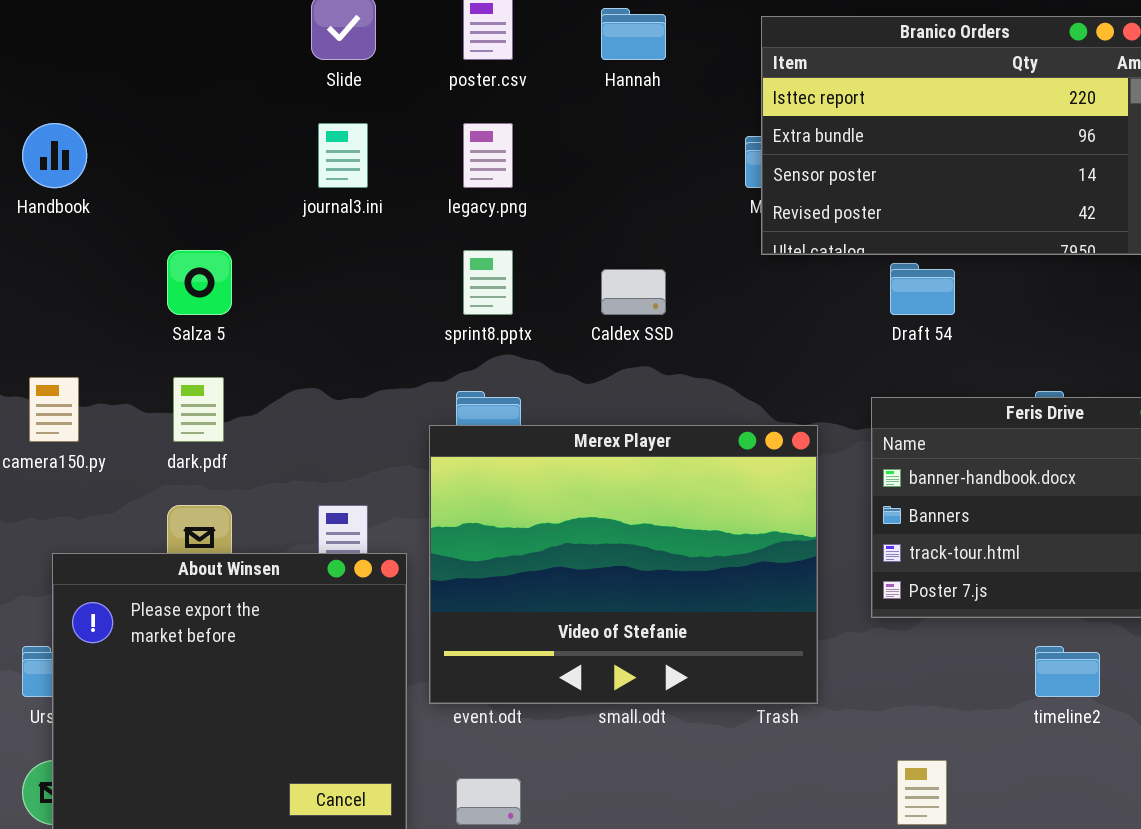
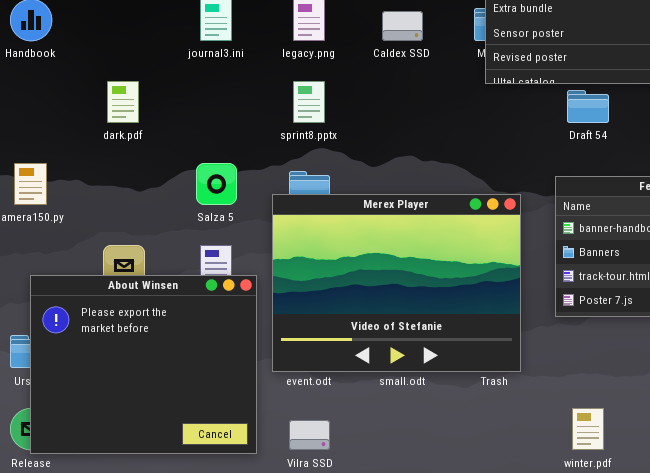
Salza 5: [167,250,232,315] -> [196,163,237,205], moved
Caldex SSD: [601,269,666,315] -> [382,11,423,41], moved
dark.pdf: [173,377,224,442] -> [107,81,139,123], moved

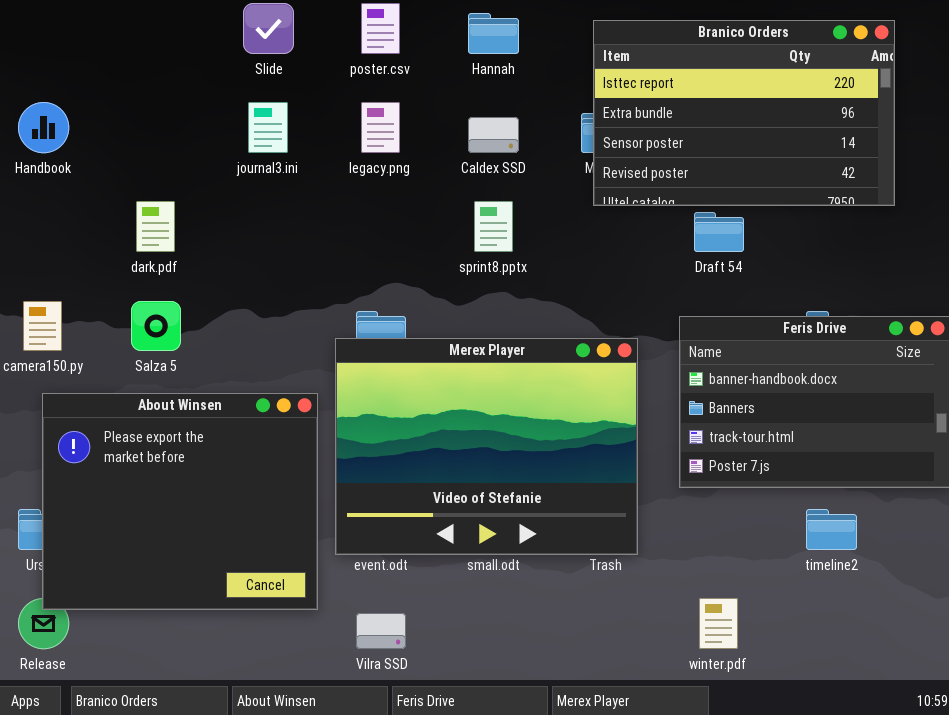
sprint8.pptx: [293,81,325,123] -> [474,201,513,252], moved
Salza 5: [196,163,237,205] -> [131,301,181,351], moved
About Winsen: [30,275,257,454] -> [42,393,318,610], moved

